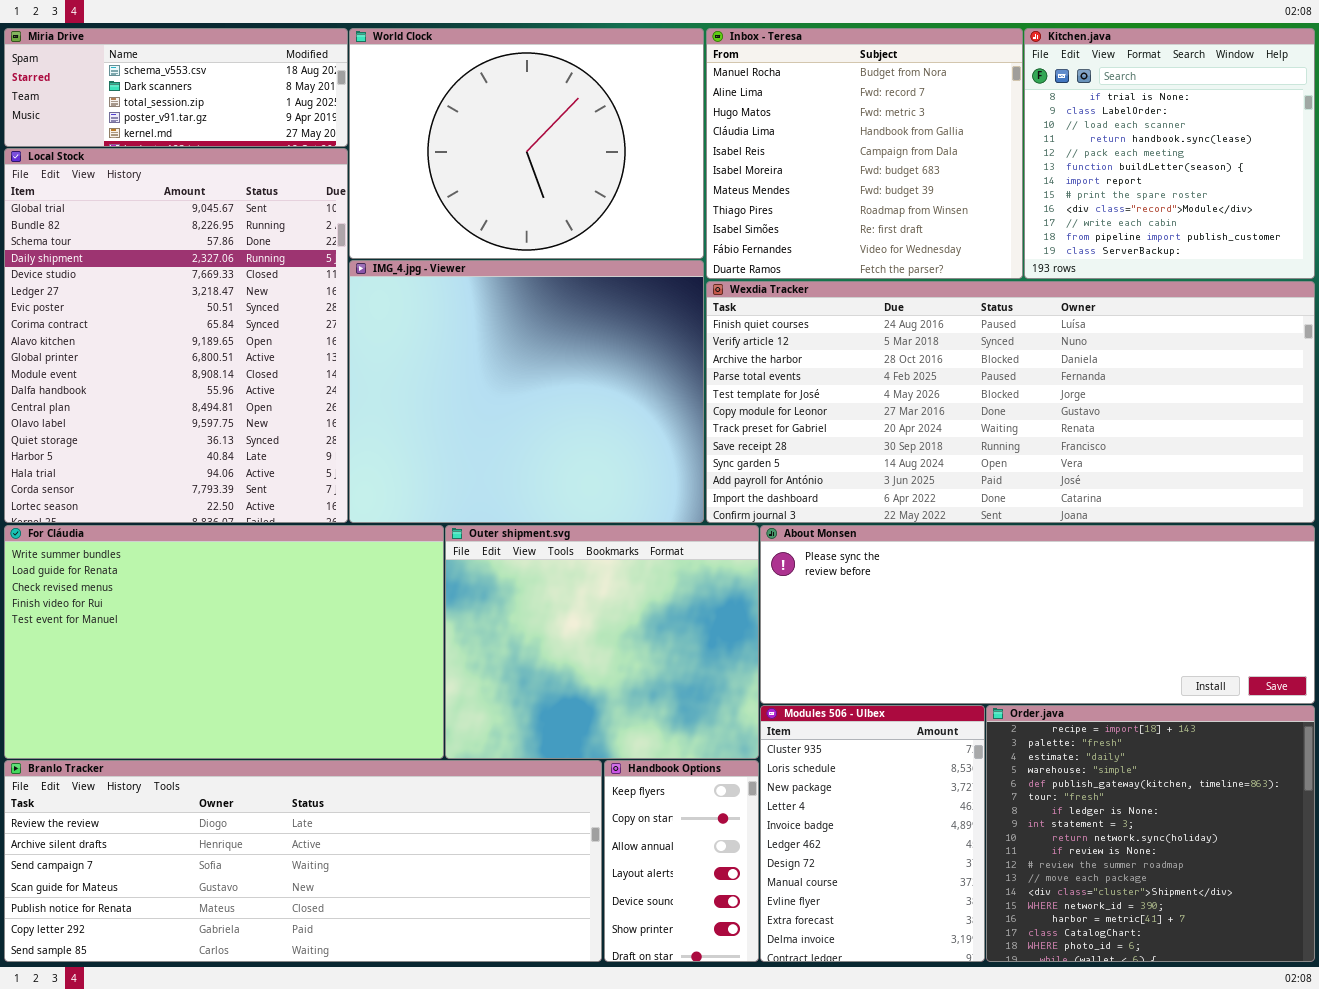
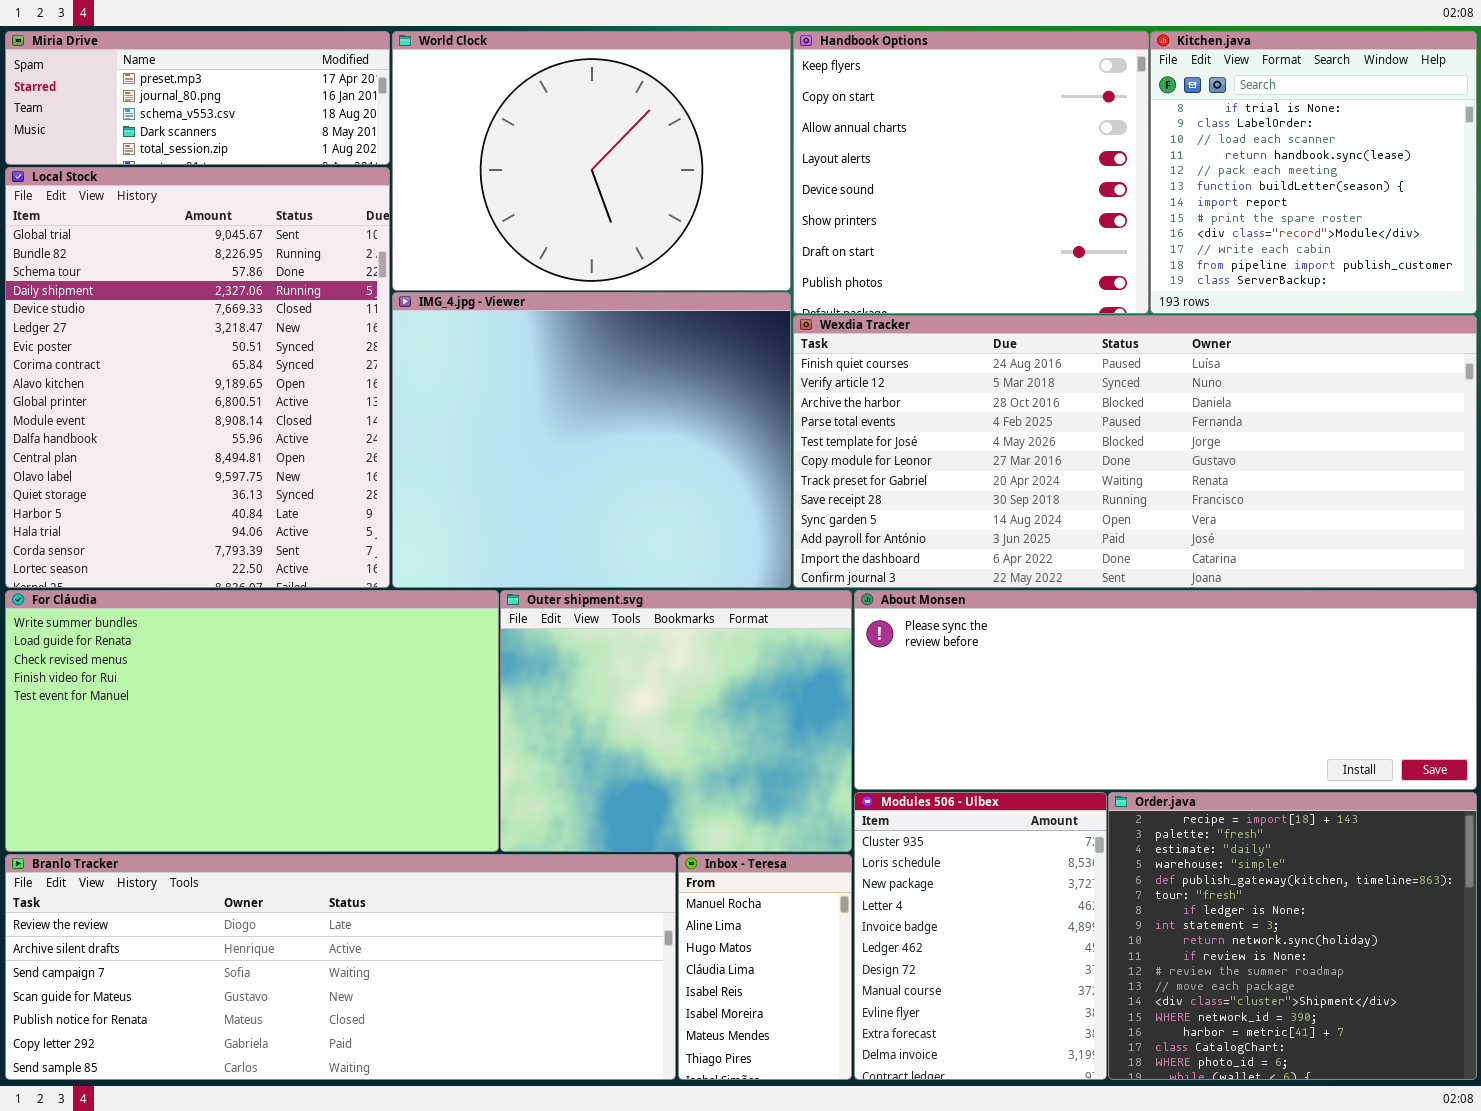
Miria Drive: [4,28,348,147] -> [5,31,390,165], scrolled up 2 rows
Inbox - Teresa: [706,28,1023,279] -> [678,854,852,1080], moved, resized
Handbook Options: [604,760,759,962] -> [793,31,1149,314], moved, resized

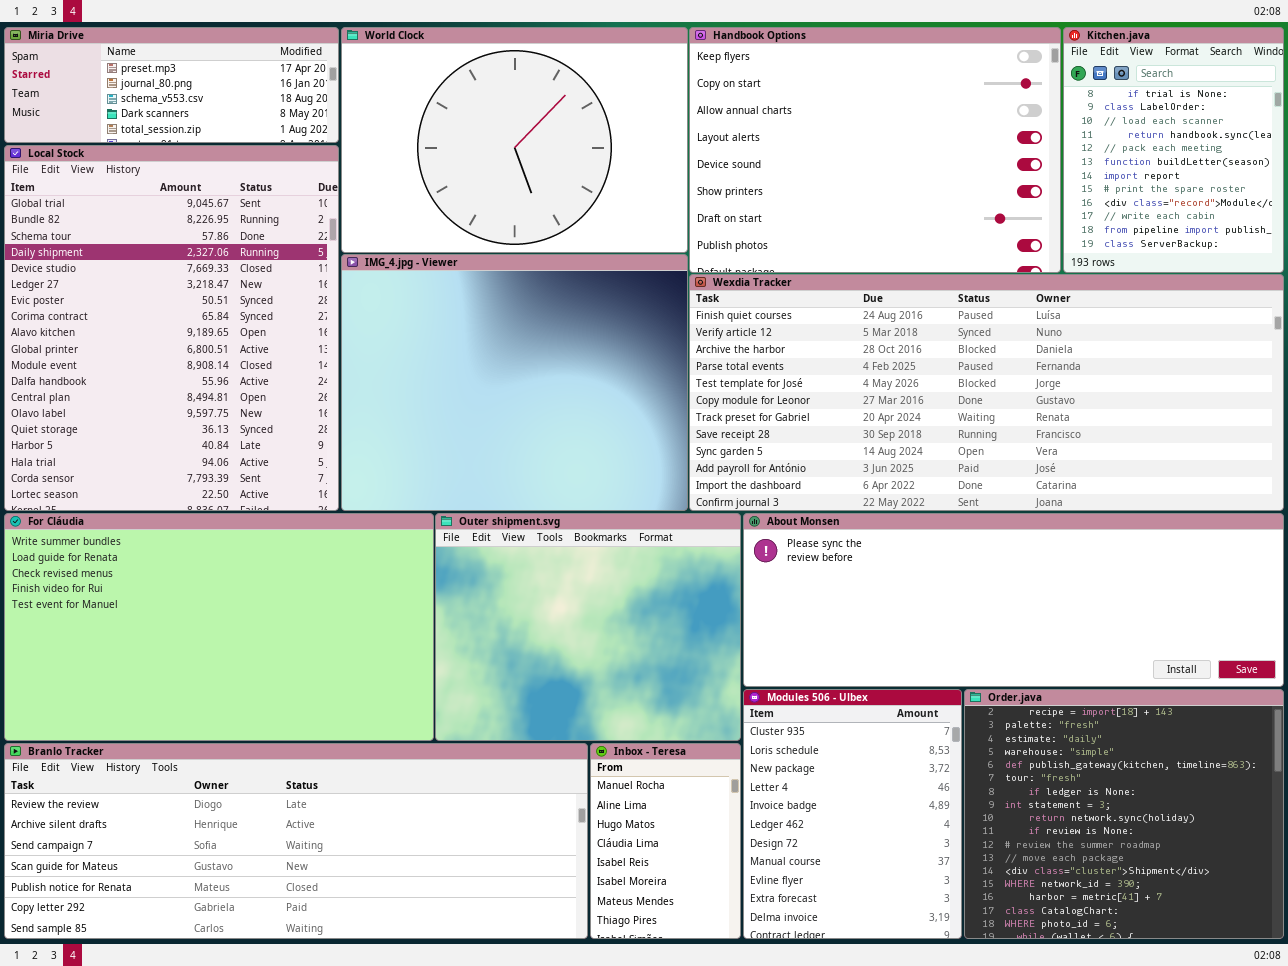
Handbook Options: [793,31,1149,314] -> [689,27,1061,273], resized
Kitchen.java: [1150,31,1477,314] -> [1063,27,1284,273], resized

